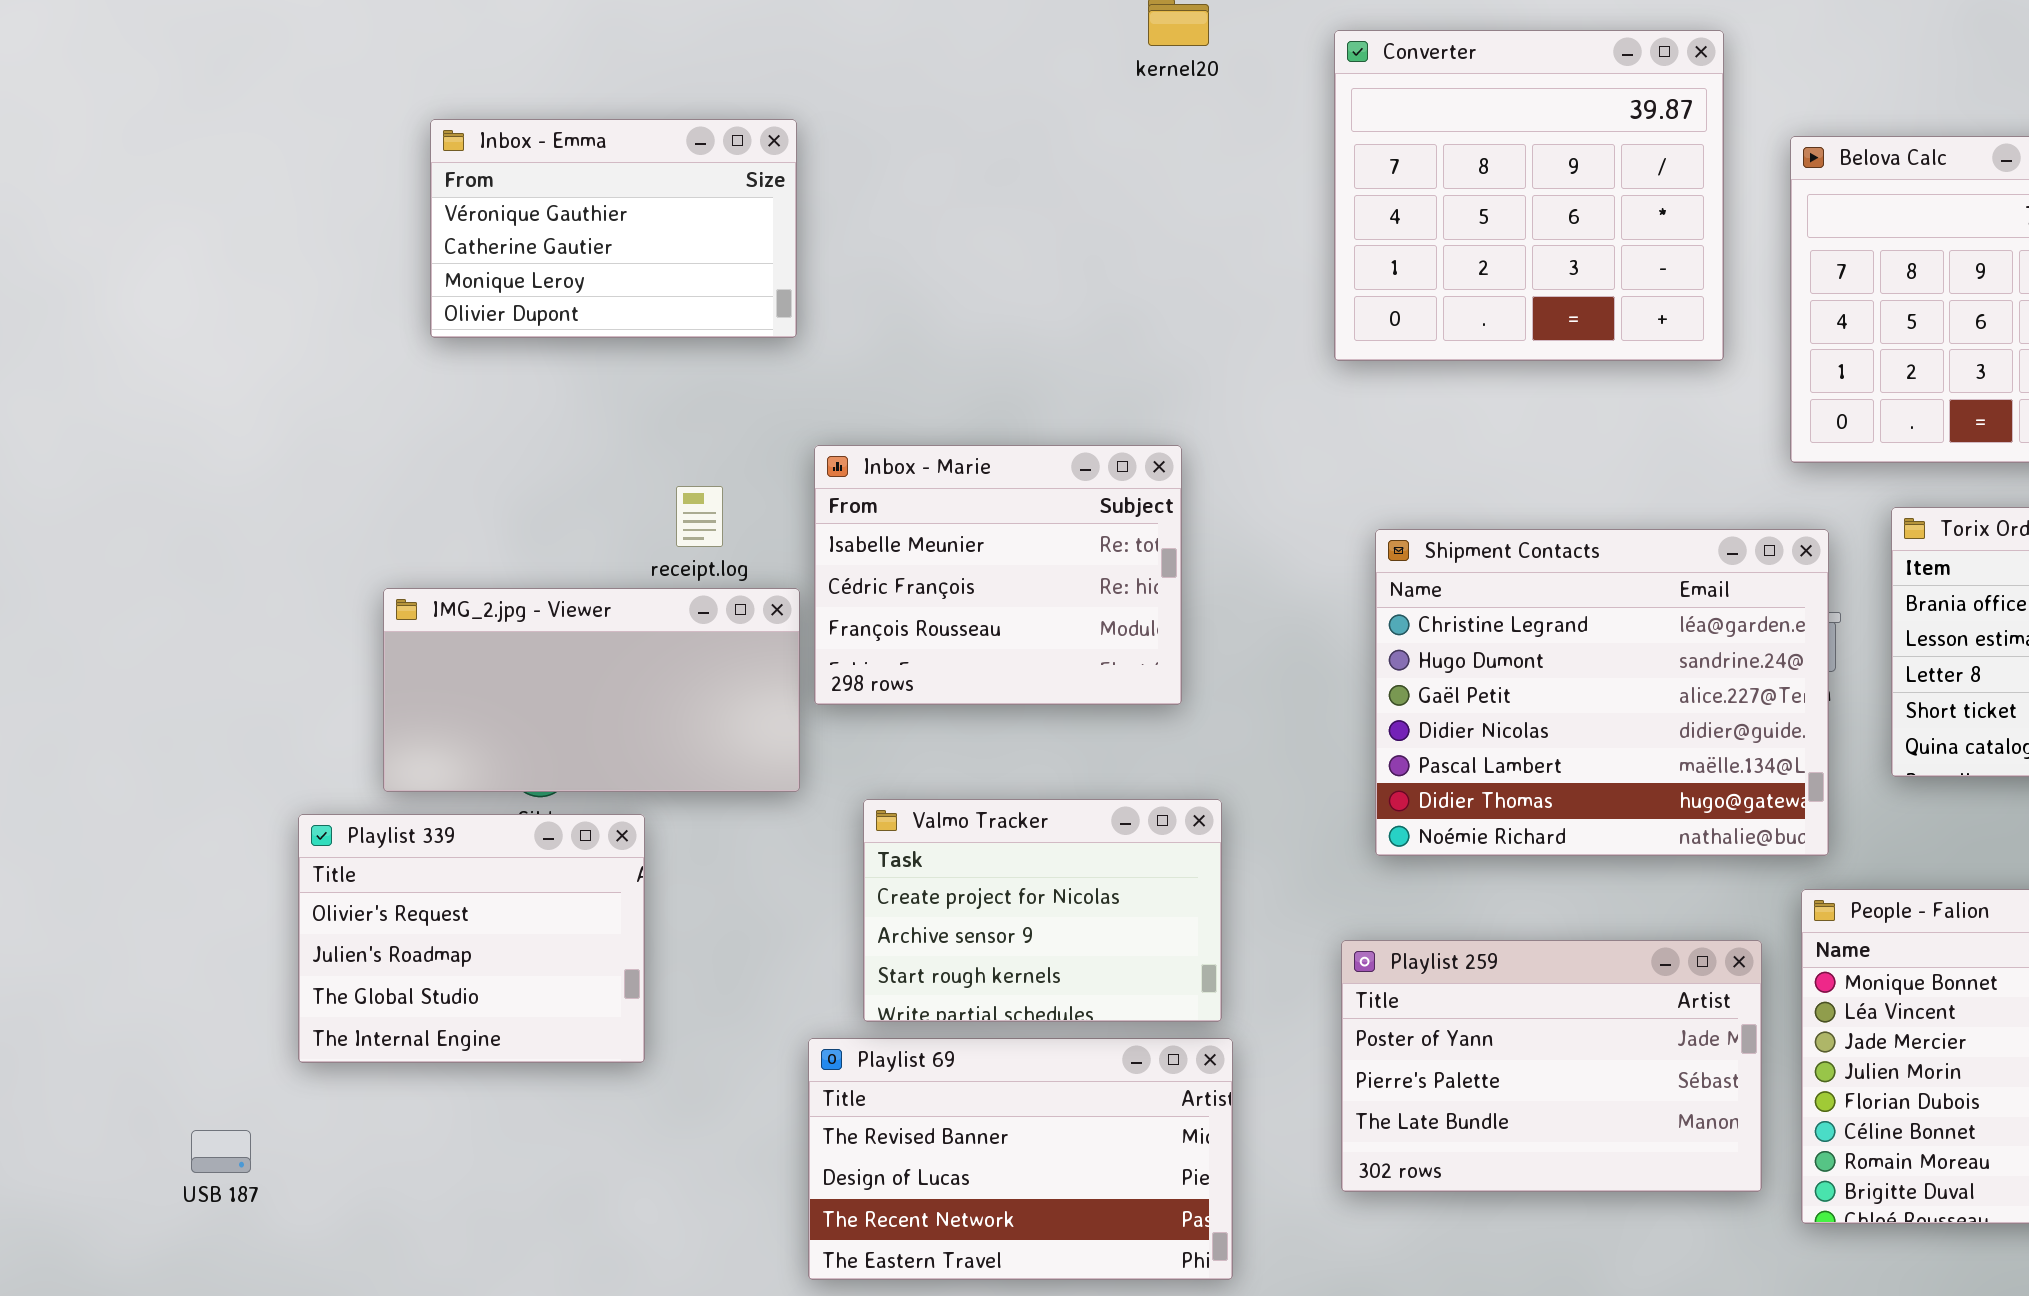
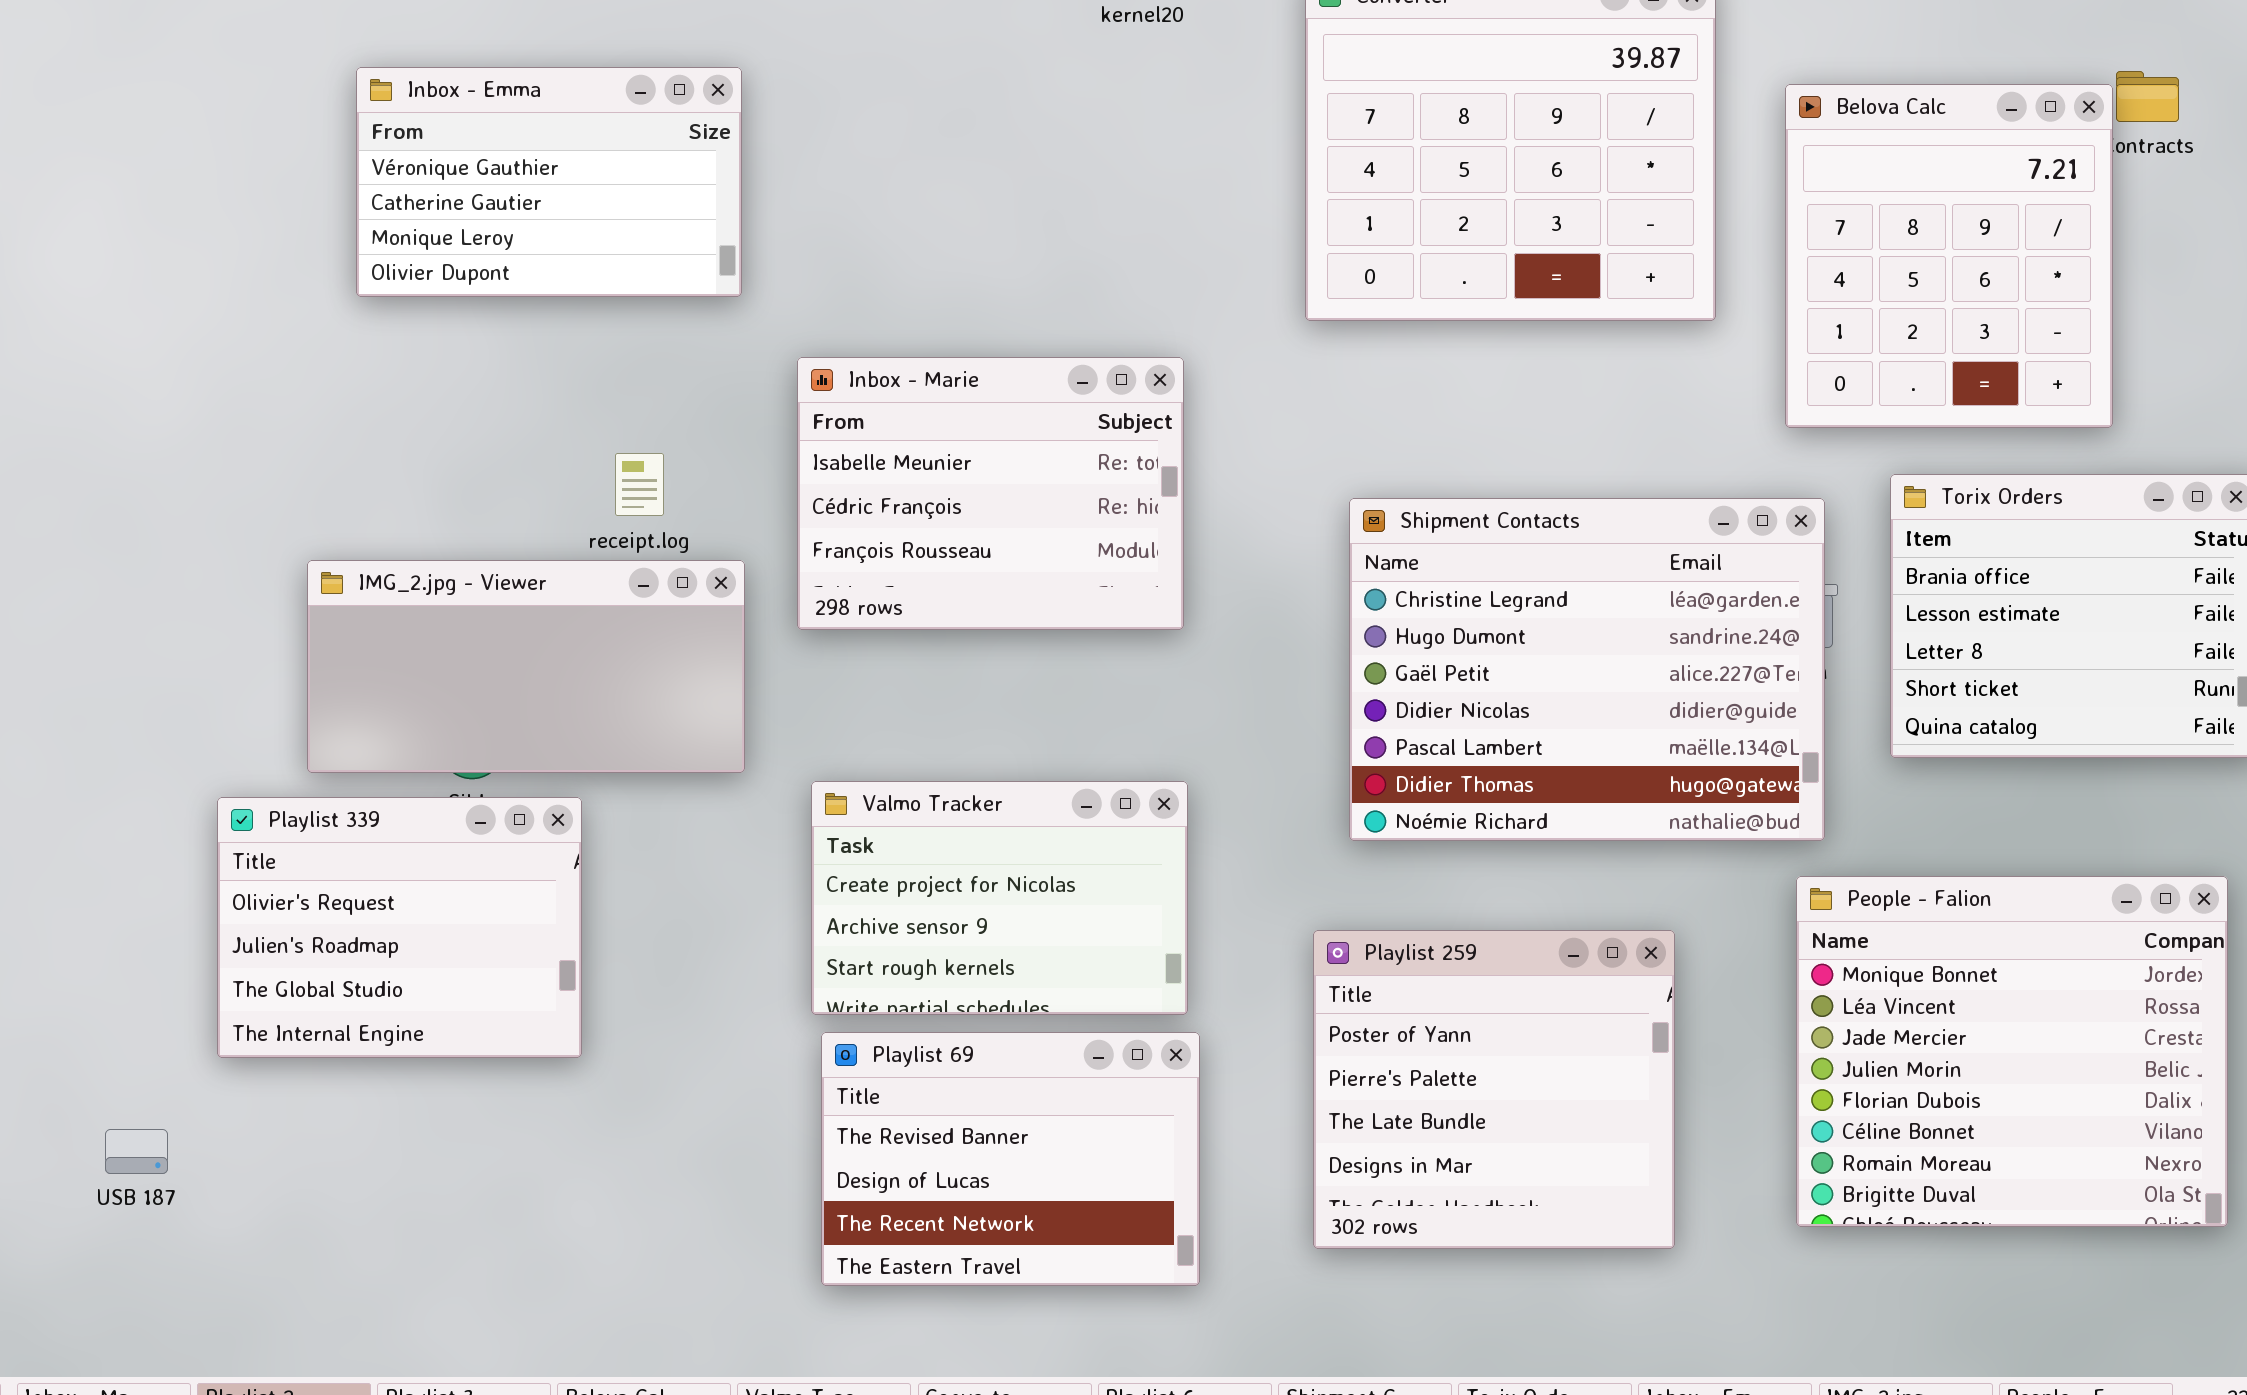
Inbox - Marie: [814,445,1182,705] -> [797,357,1184,630], moved
Playlist 259: [1341,940,1762,1192] -> [1313,930,1675,1249], resized
Playlist 69: [808,1038,1233,1280] -> [821,1032,1200,1286], resized

